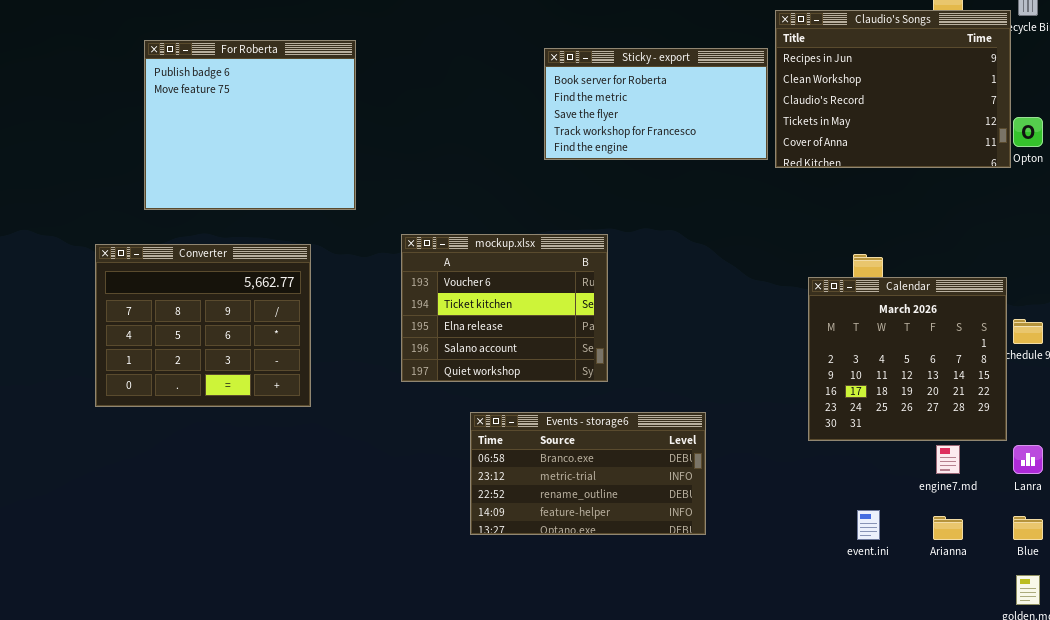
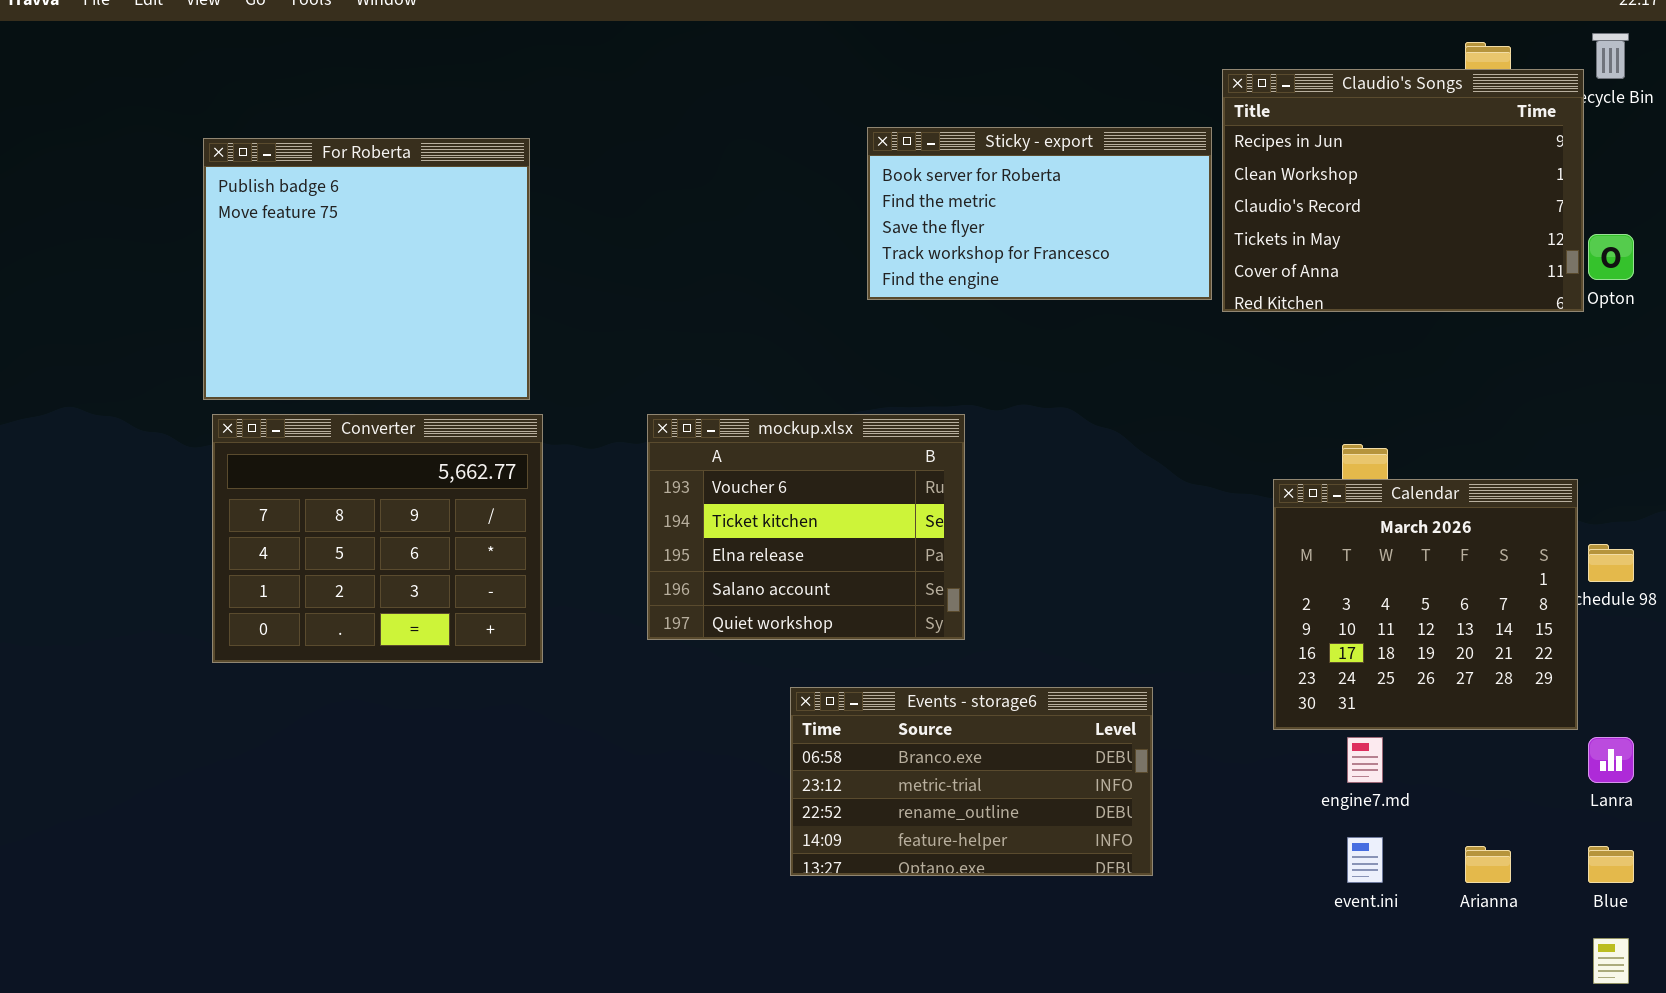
For Roberta: [144,40,356,210] -> [203,138,530,400], moved
Converter: [95,244,311,407] -> [212,414,543,663], moved
Events - storage6: [470,412,706,535] -> [790,687,1153,876], moved
engine7.md: [936,445,960,474] -> [1347,737,1383,783], moved

